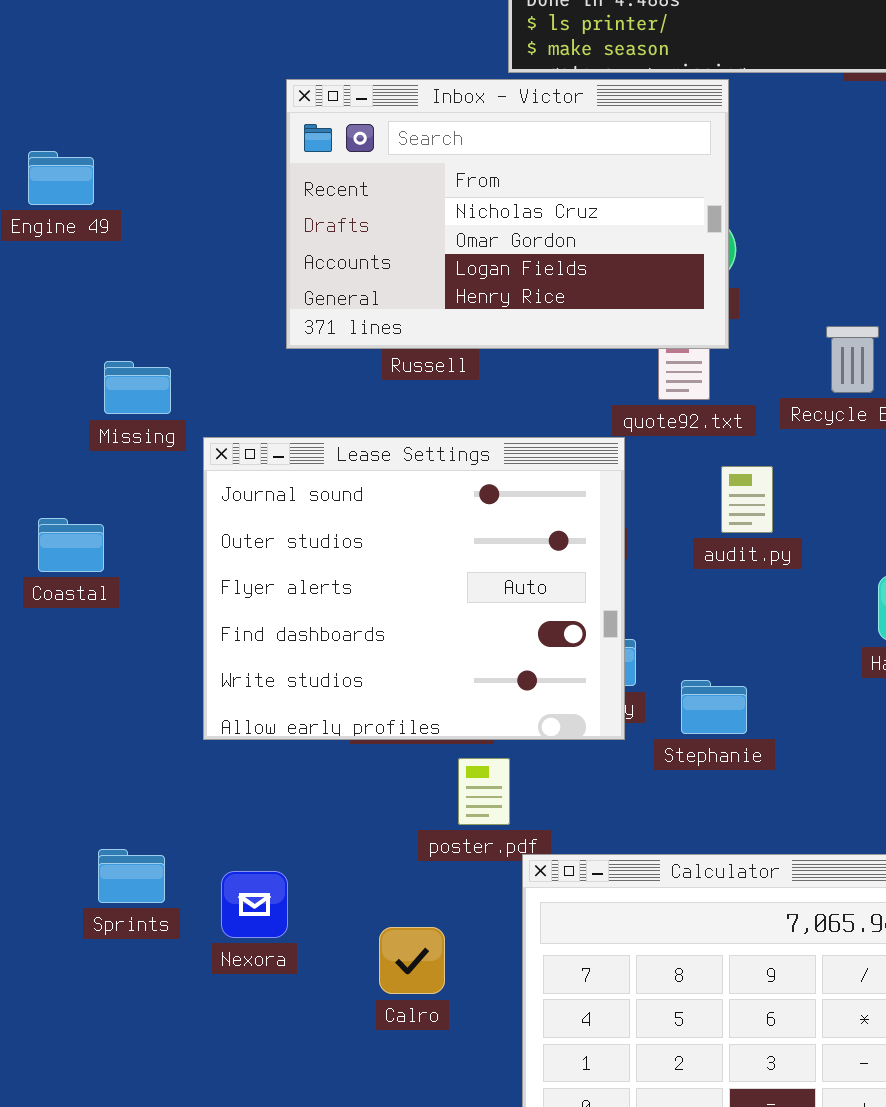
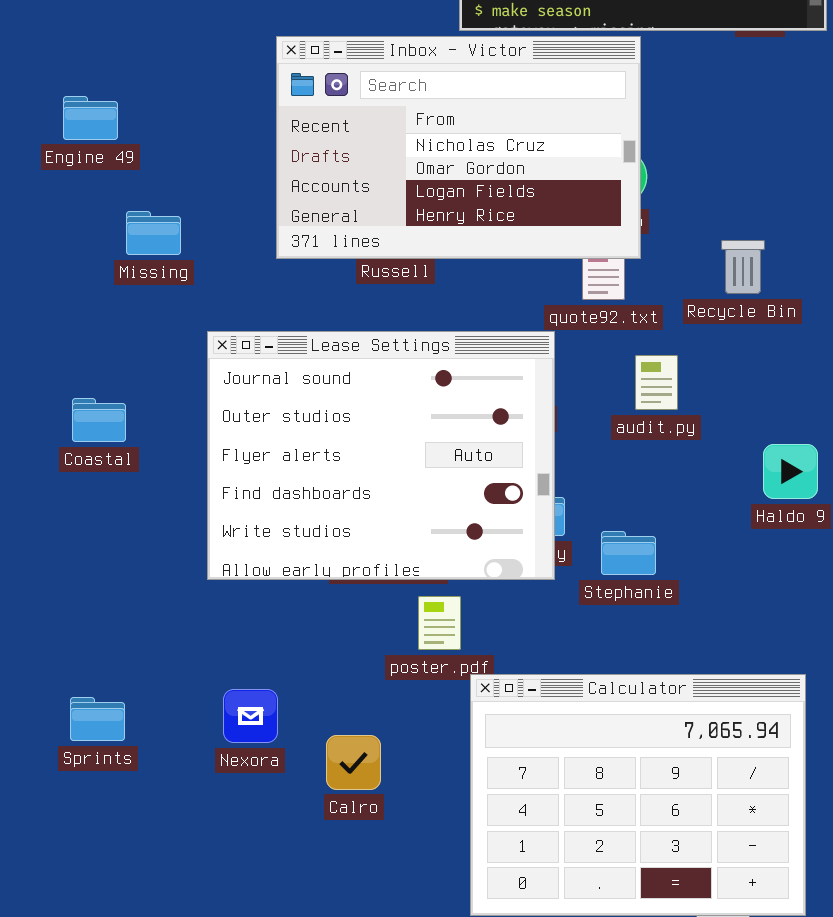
Missing: [104,361,171,414] -> [126,211,181,255], moved
Sprints: [98,849,165,903] -> [70,697,125,741], moved
Calro: [379,927,445,994] -> [326,735,381,790], moved

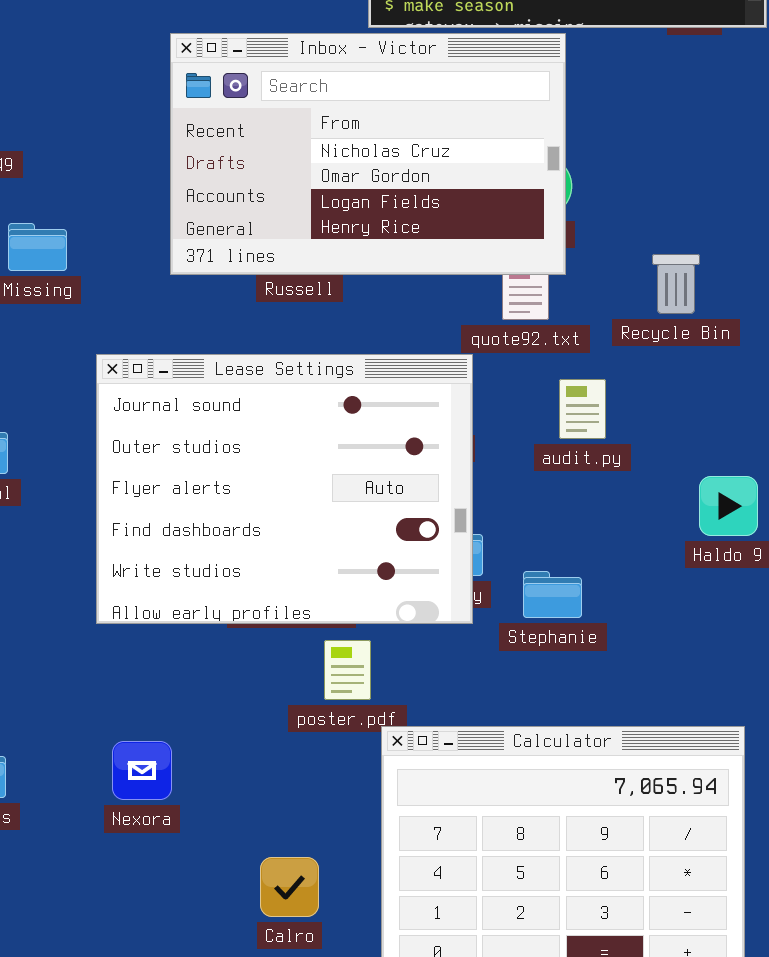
Calro: [326,735,381,790] -> [260,857,319,917], moved

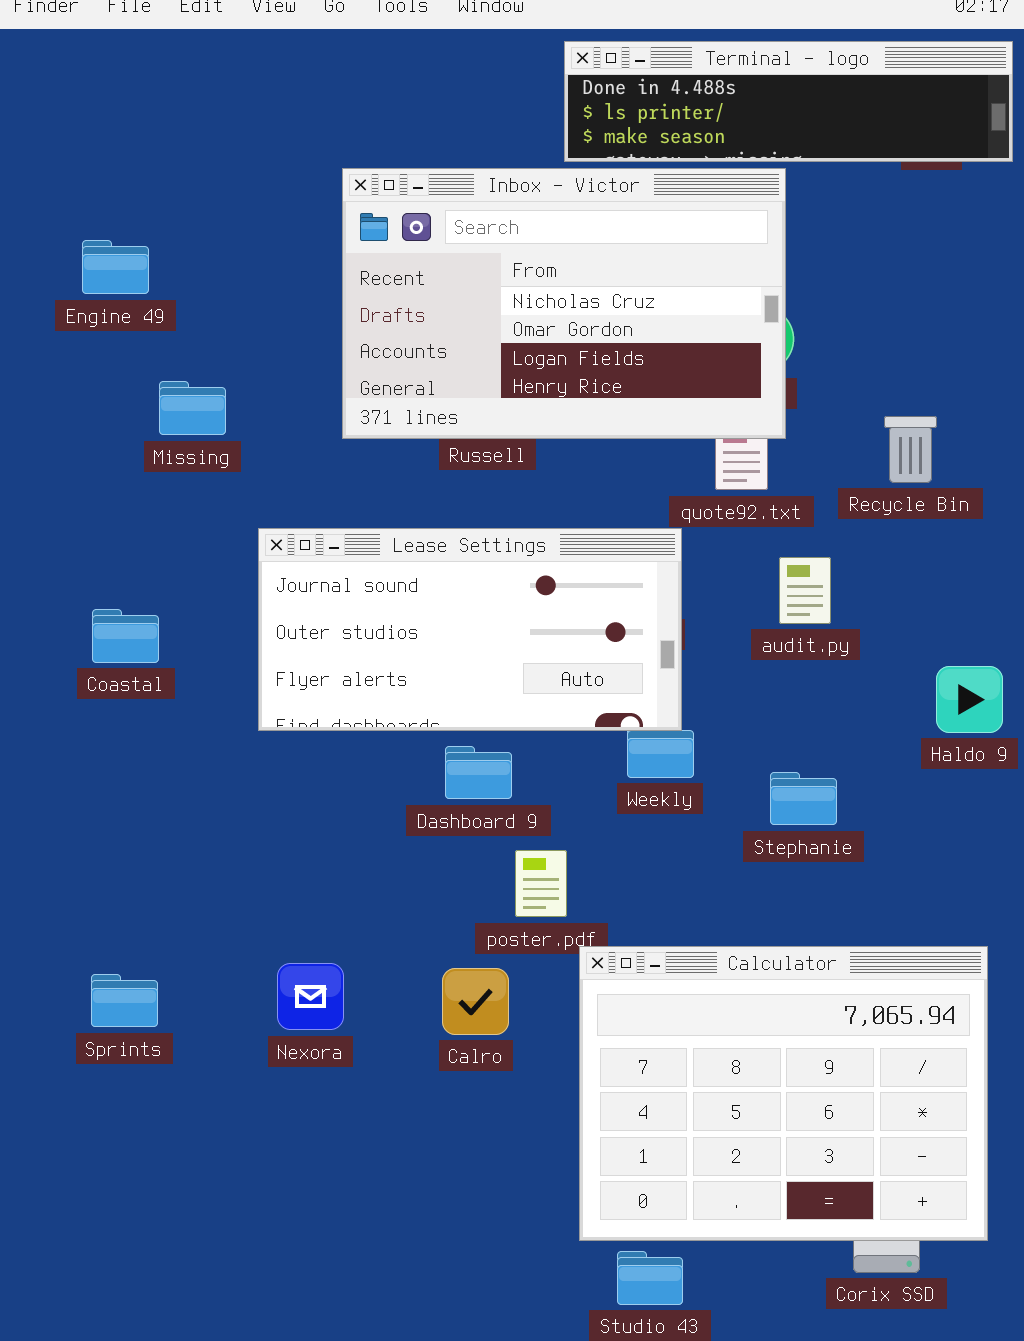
Lease Settings: [96,354,473,624] -> [258,528,682,731], resized
Stephanie: [523,571,582,618] -> [770,772,837,825], moved
Calro: [260,857,319,917] -> [442,968,509,1035], moved

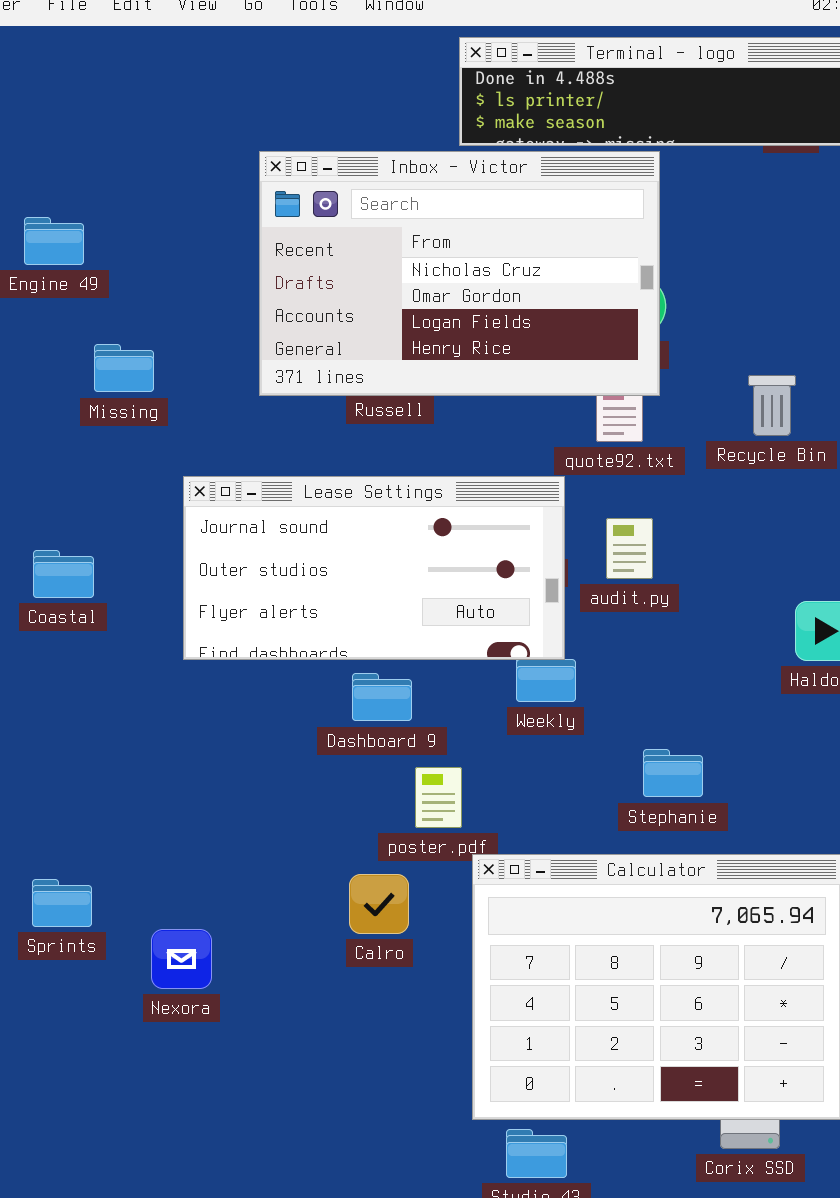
audit.py: [779,557,831,624] -> [606,518,653,579], moved
Stephanie: [770,772,837,825] -> [643,749,703,797], moved
Nexora: [277,963,344,1030] -> [151,929,212,989], moved

